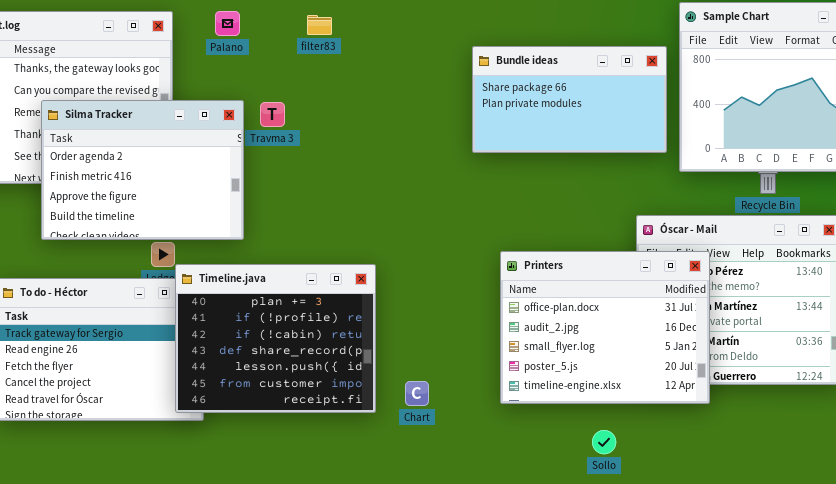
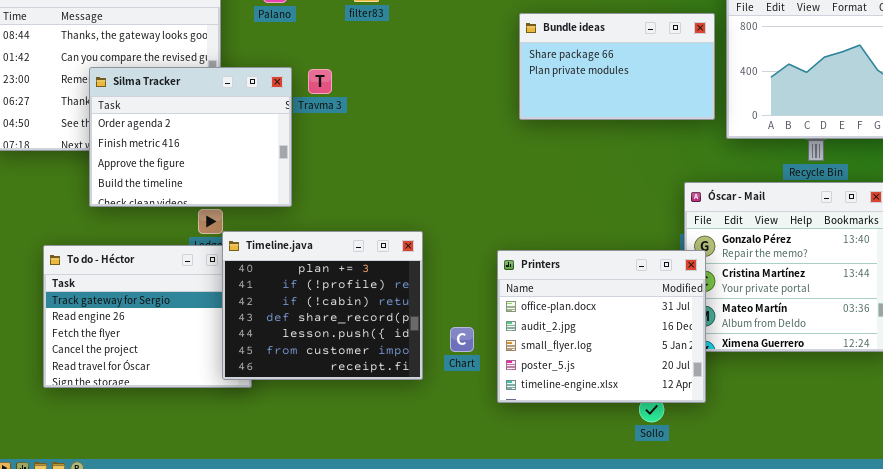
Printers: [500,251,710,404] -> [497,250,706,403], moved
Chart: [405,381,429,406] -> [450,327,474,352], moved

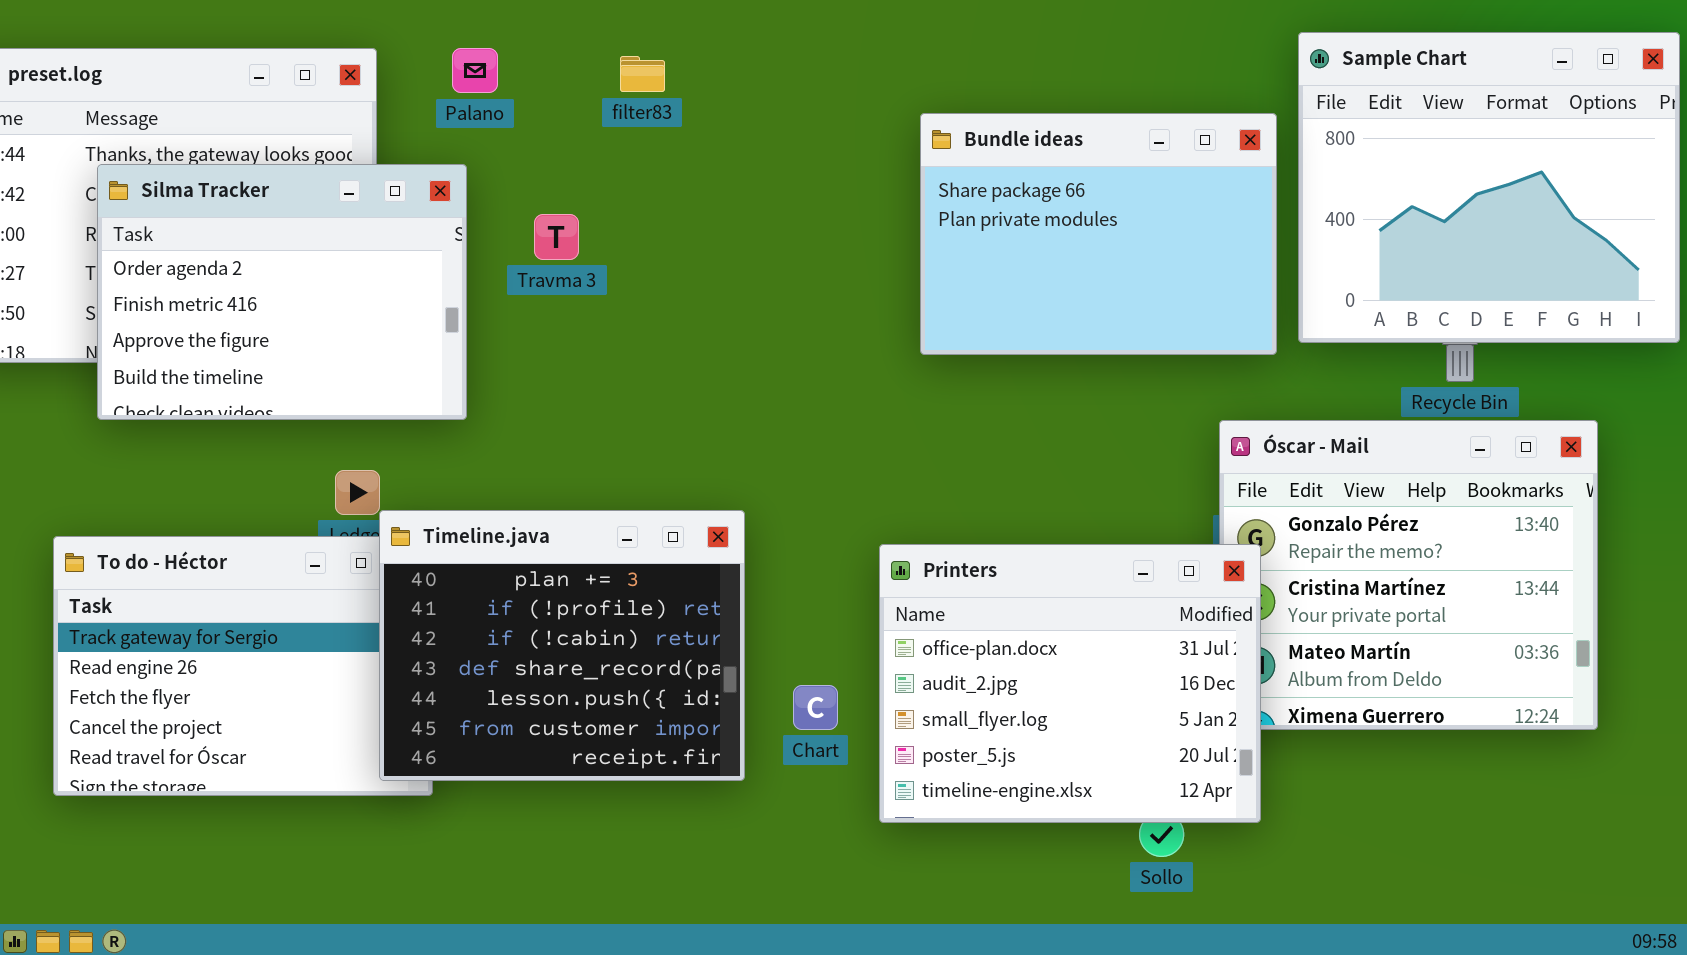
Bundle ideas: [519,13,715,120] -> [920,113,1277,355], resized
Silma Tracker: [89,67,292,207] -> [97,164,467,420], moved

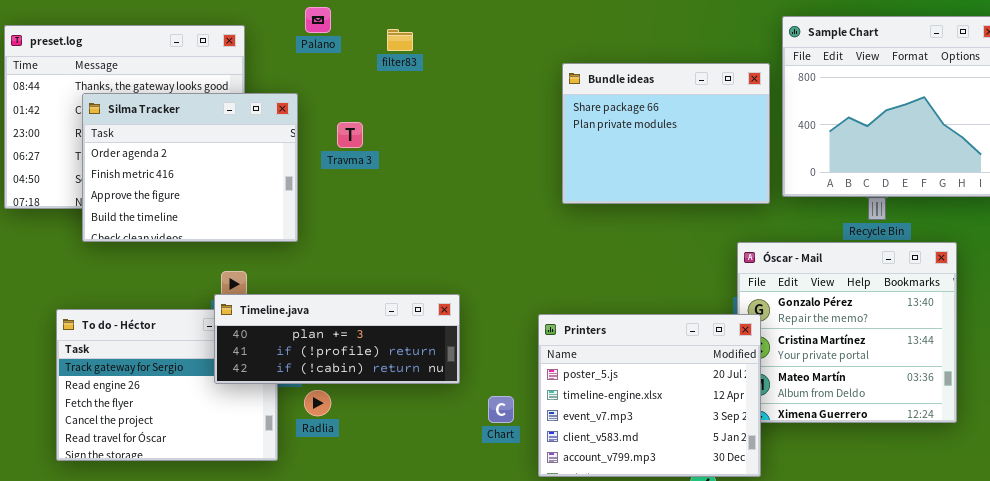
Palano: [452,48,498,93] -> [305,7,331,33], moved
Timeline.java: [379,510,745,781] -> [214,294,460,384], resized
Printers: [879,544,1261,823] -> [538,314,761,477], scrolled down 3 rows

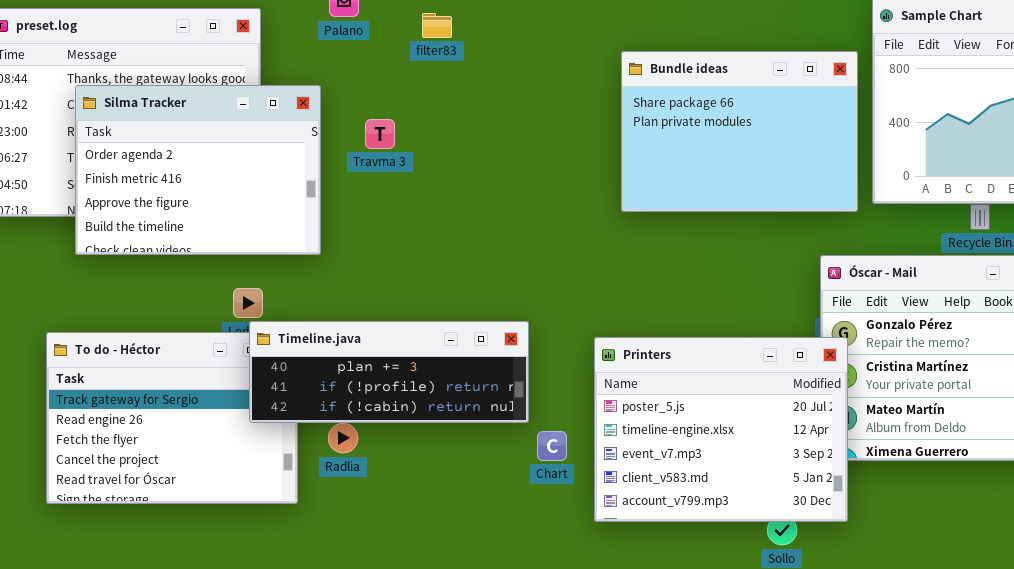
Timeline.java: [214,294,460,384] -> [249,321,529,423], moved

